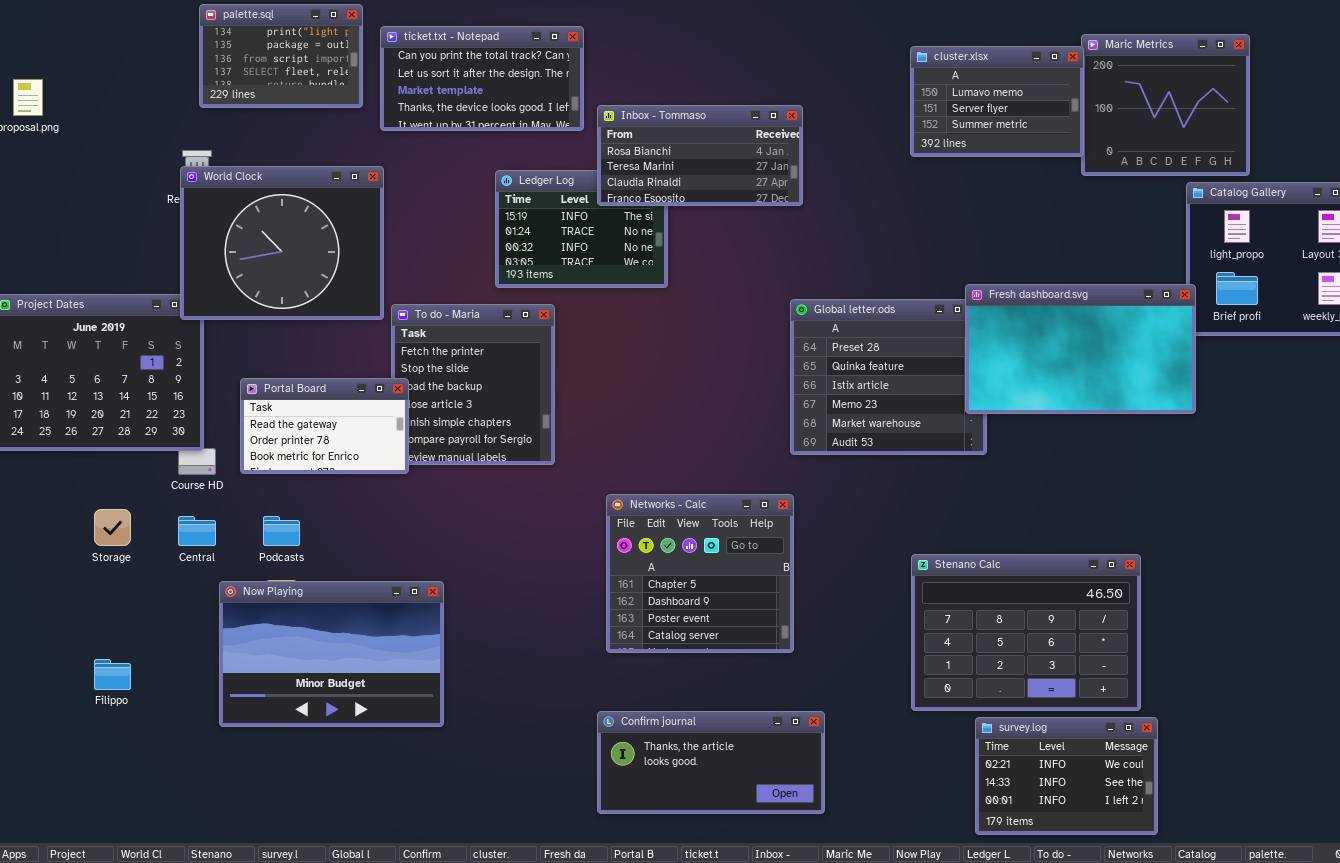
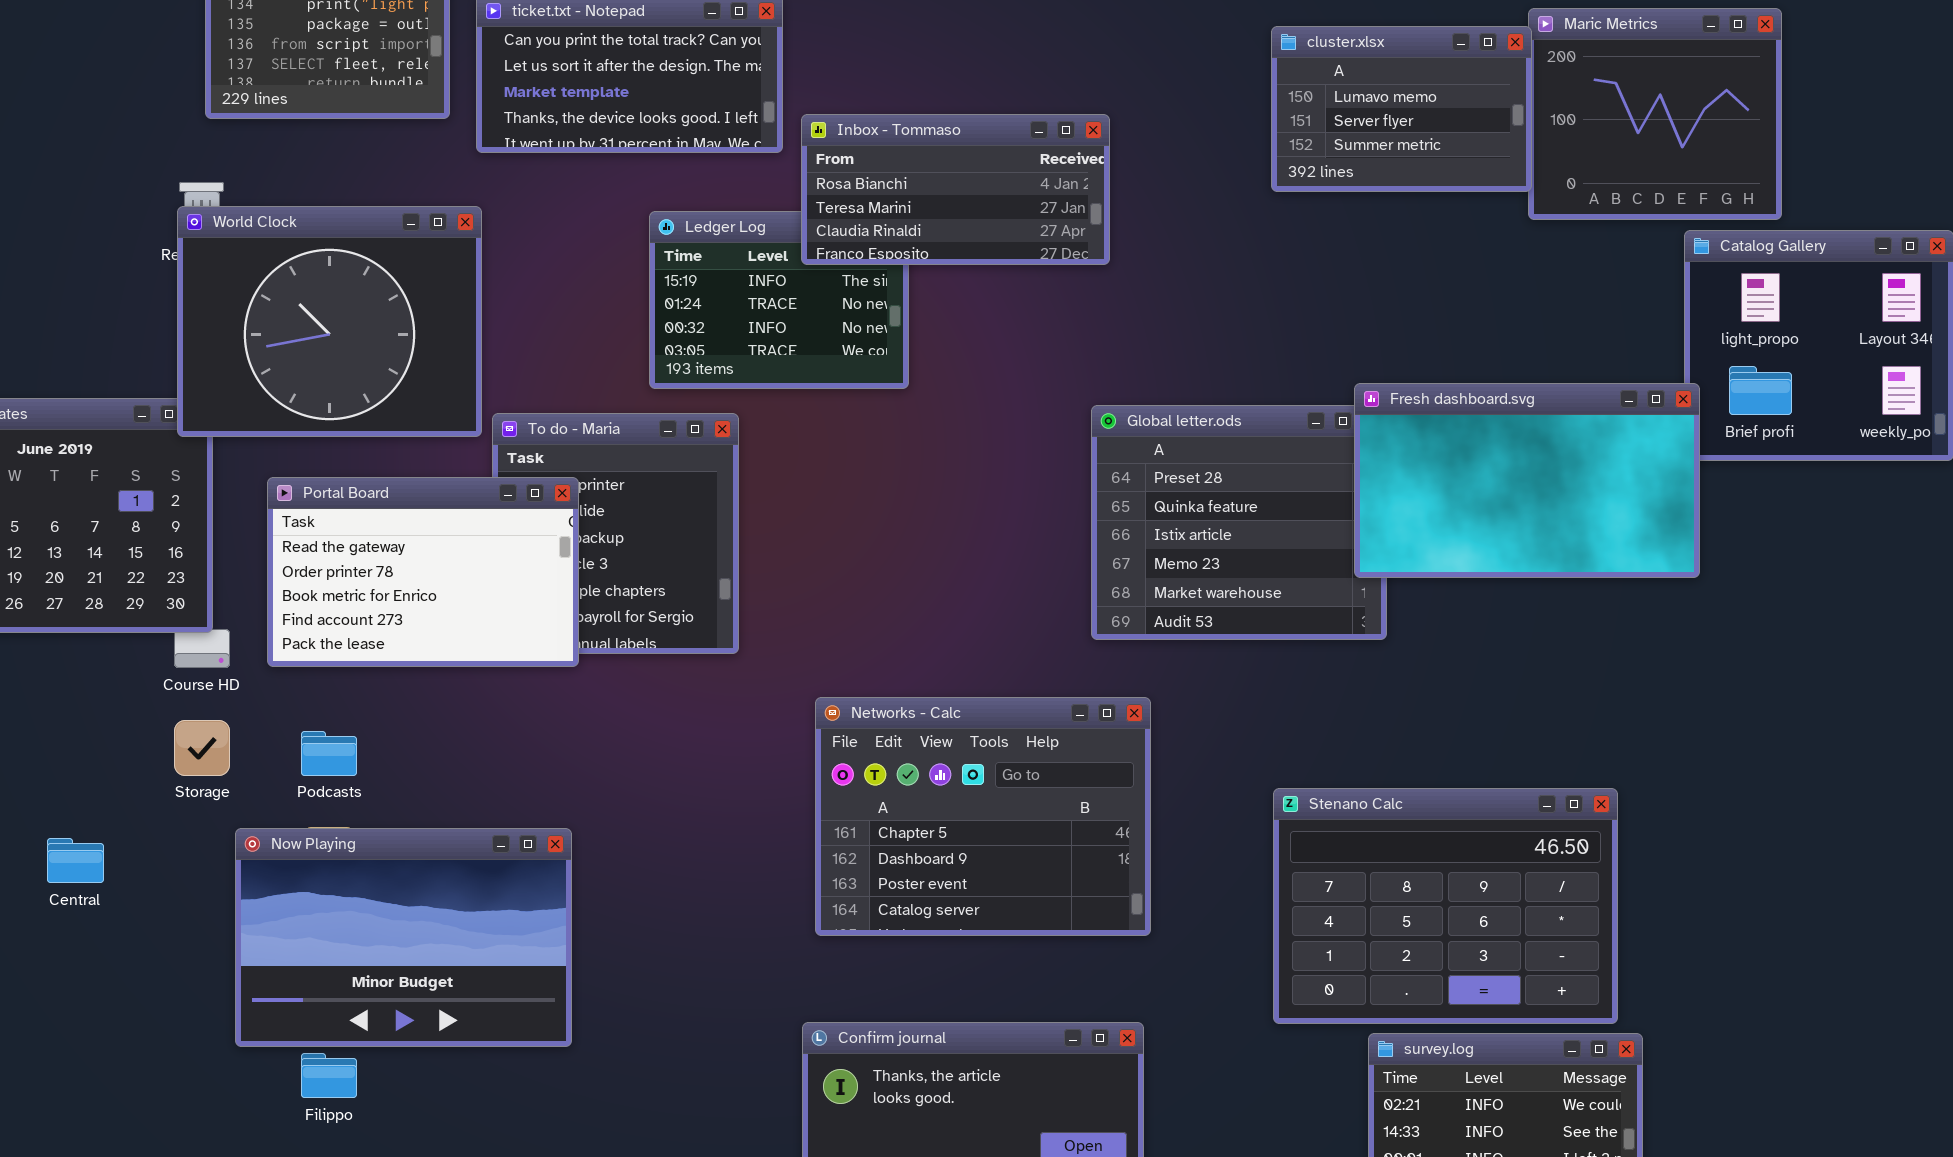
Portal Board: [240,378,409,474] -> [267,477,579,667], resized
Networks - Calc: [606,494,794,653] -> [815,697,1151,936], resized
Storage: [94,509,131,546] -> [174,720,230,776], moved
Central: [178,516,216,546] -> [47,838,104,883], moved
Filippo: [94,659,131,690] -> [301,1053,357,1098], moved

